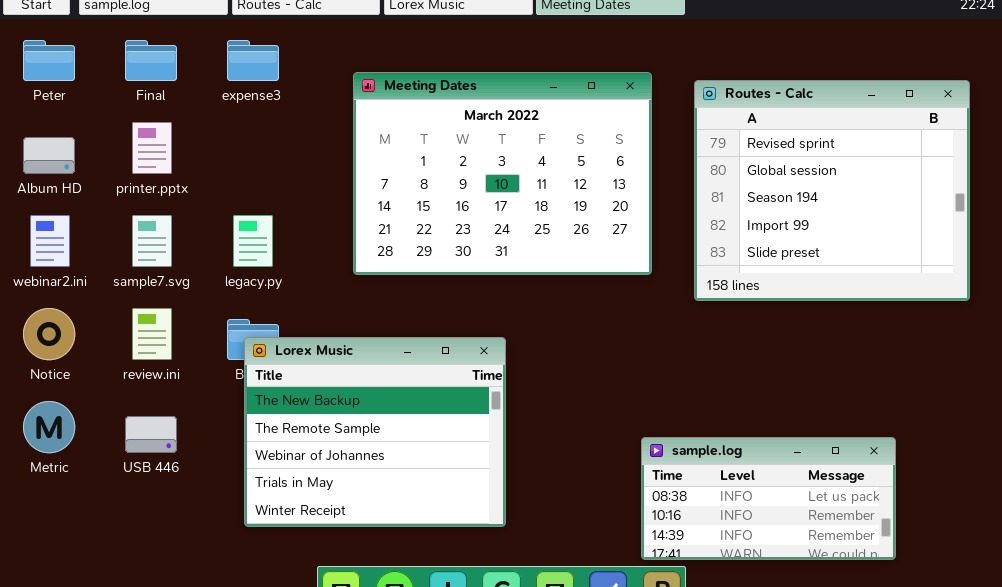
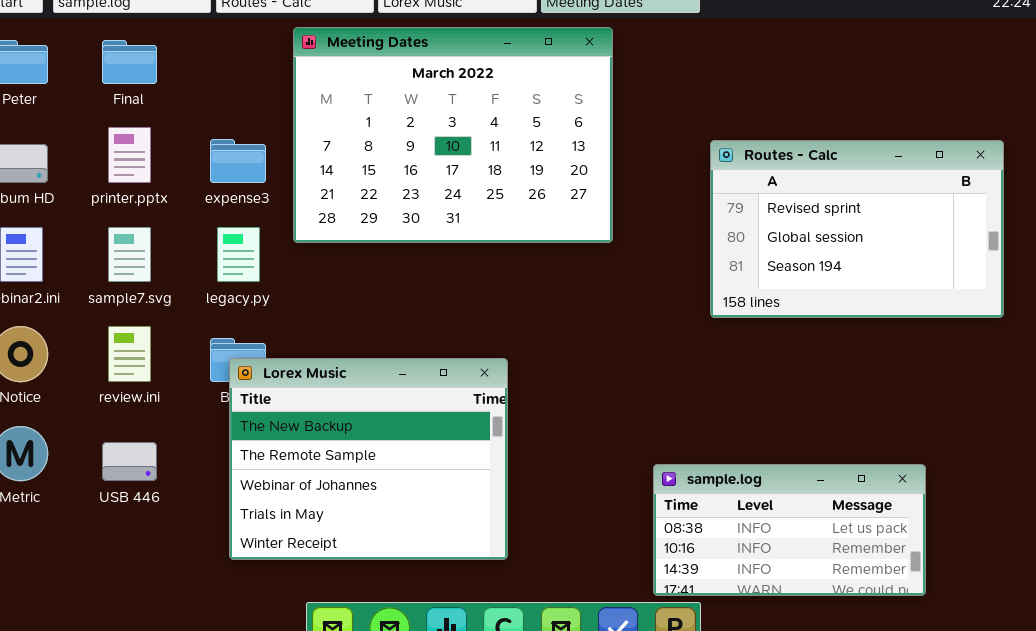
expense3: [227,40,279,81] -> [210,139,266,183], moved
Meeting Dates: [353,72,652,275] -> [293,27,613,243], moved
Routes - Calc: [694,80,970,301] -> [710,140,1004,318], resized

